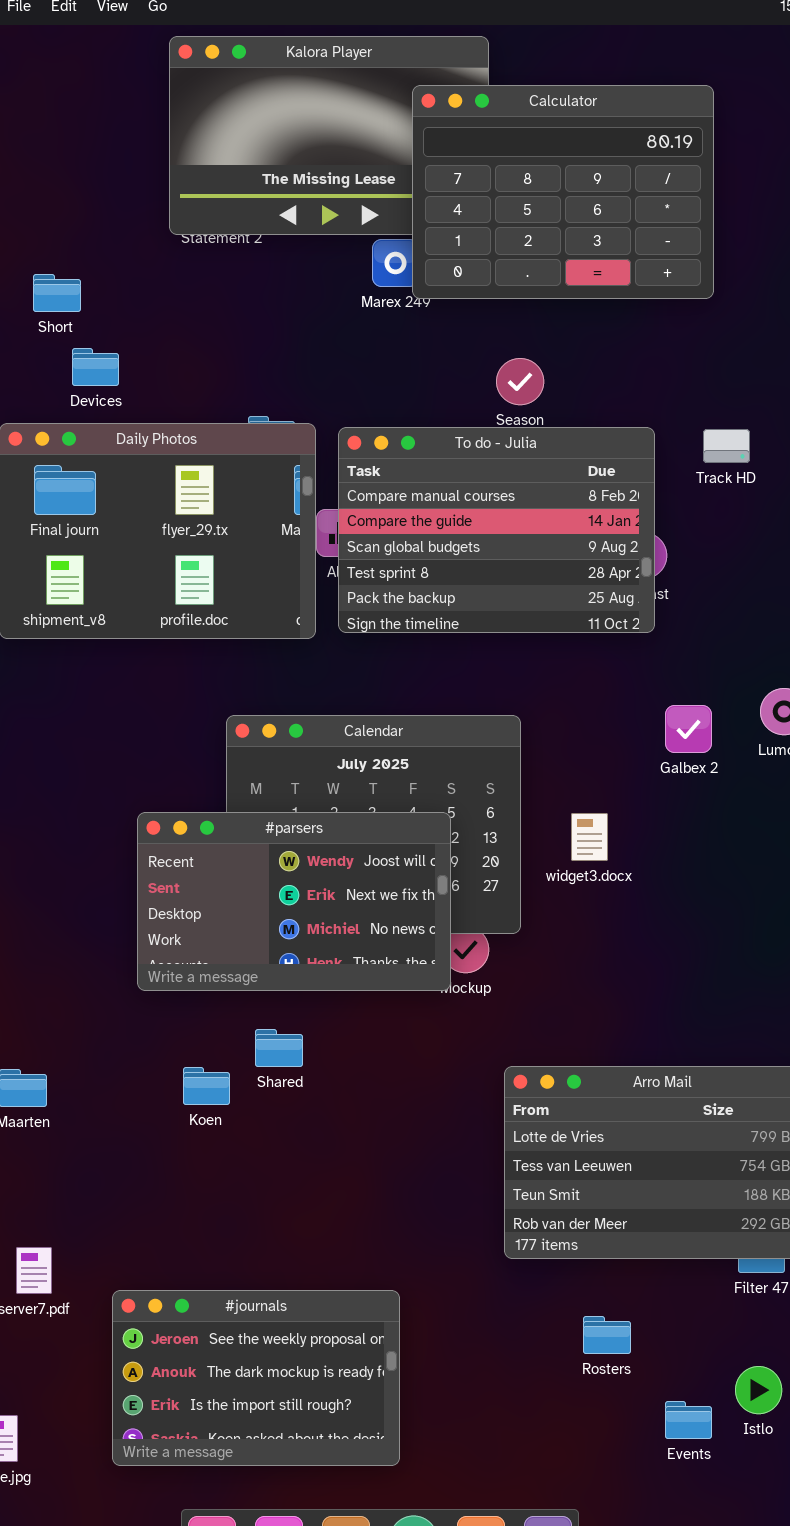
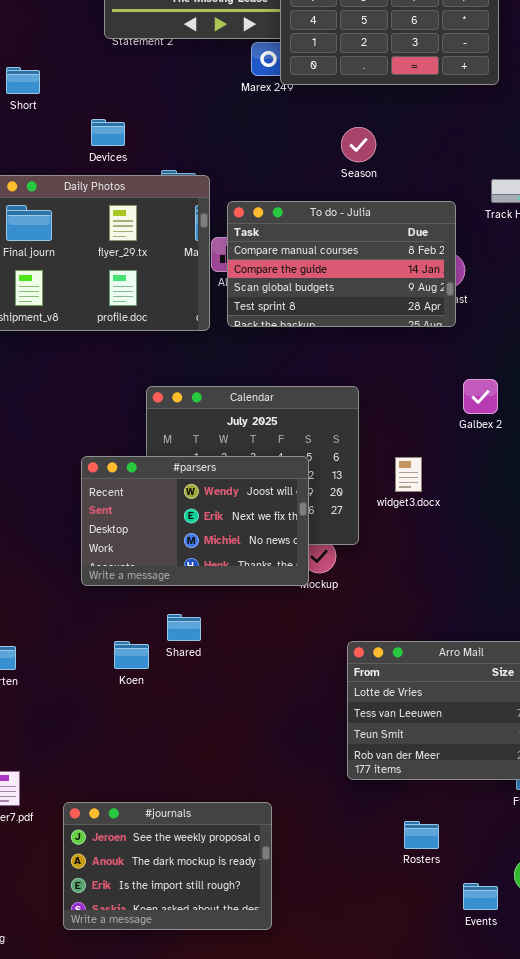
Devices: [72,348,119,386] -> [91,119,125,146], moved
To do - Julia: [338,427,655,633] -> [227,201,456,327], resized

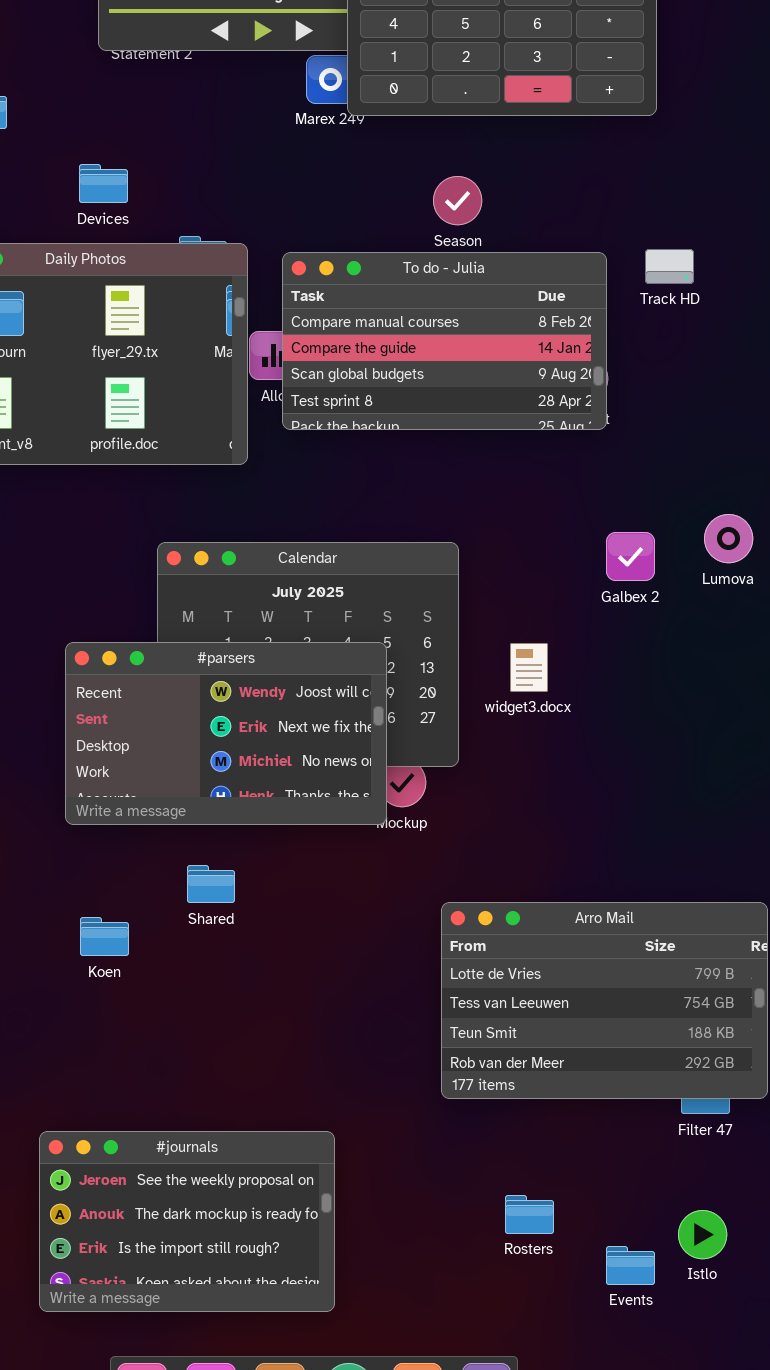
To do - Julia: [227,201,456,327] -> [282,252,607,430], moved
Koen: [114,641,149,669] -> [80,917,129,956], moved
Rosters: [404,821,439,849] -> [505,1195,554,1234], moved

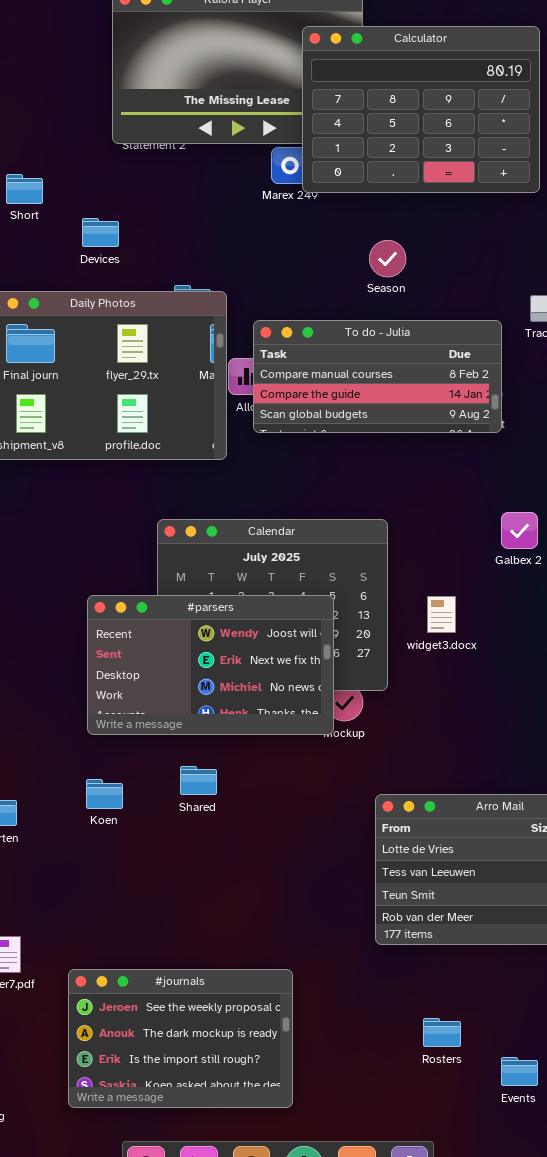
Devices: [79,164,128,203] -> [82,218,119,247], moved
To do - Julia: [282,252,607,430] -> [253,320,502,433], resized
Koen: [80,917,129,956] -> [86,779,123,809], moved

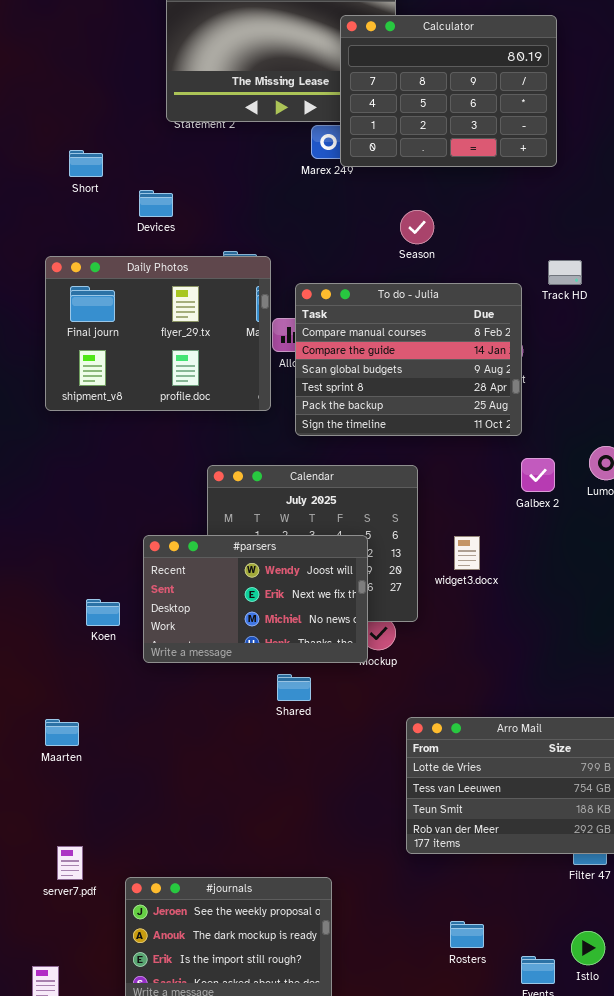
To do - Julia: [253,320,502,433] -> [295,283,522,436], resized
Shared: [180,766,217,795] -> [277,674,311,701], moved
Koen: [86,779,123,809] -> [86,599,120,626], moved

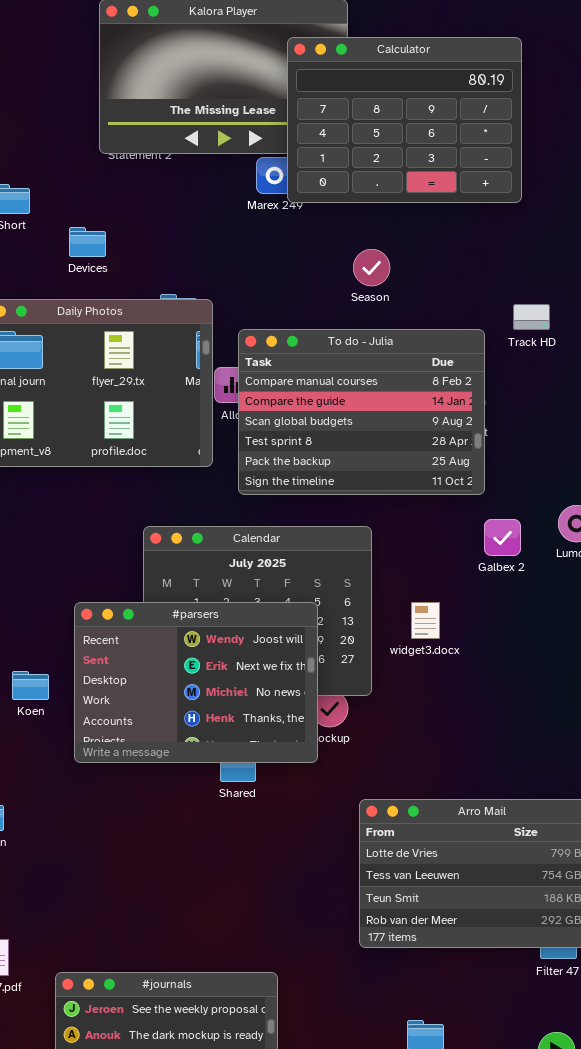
#parsers: [143,535,368,663] -> [74,602,318,763], resized

